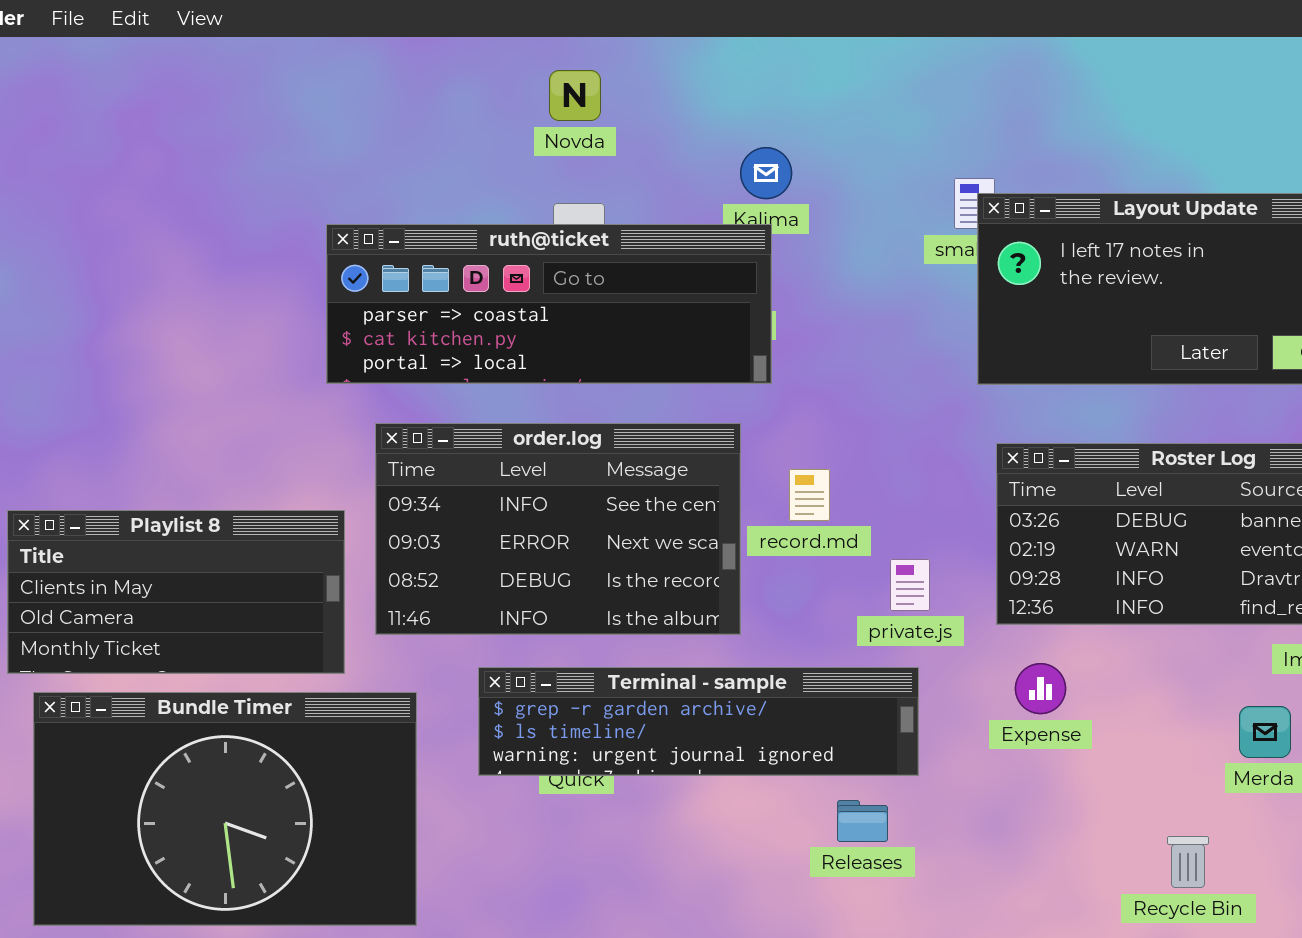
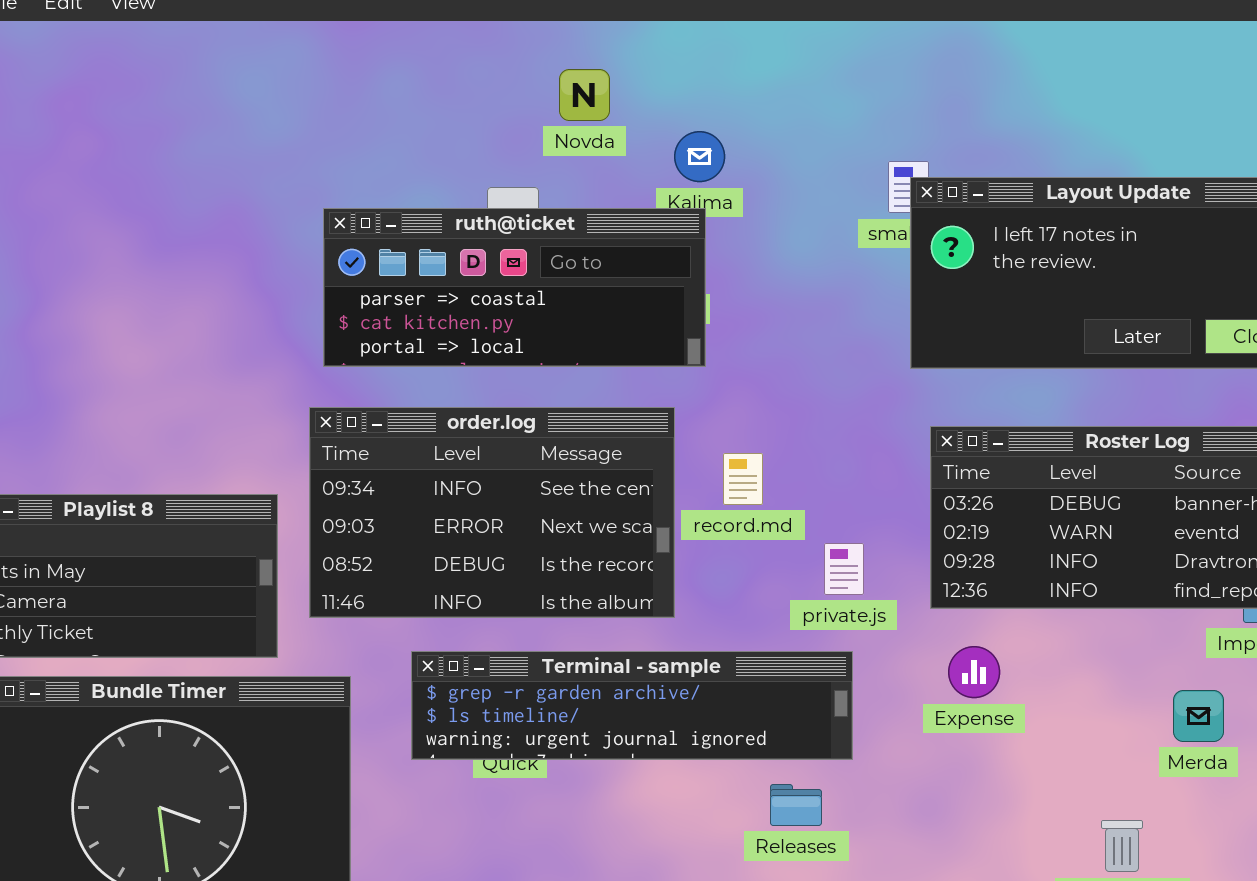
Novda: [549,70,601,121] -> [559,69,610,121], moved
ruth@ticket: [326,224,772,384] -> [323,208,706,367], resized

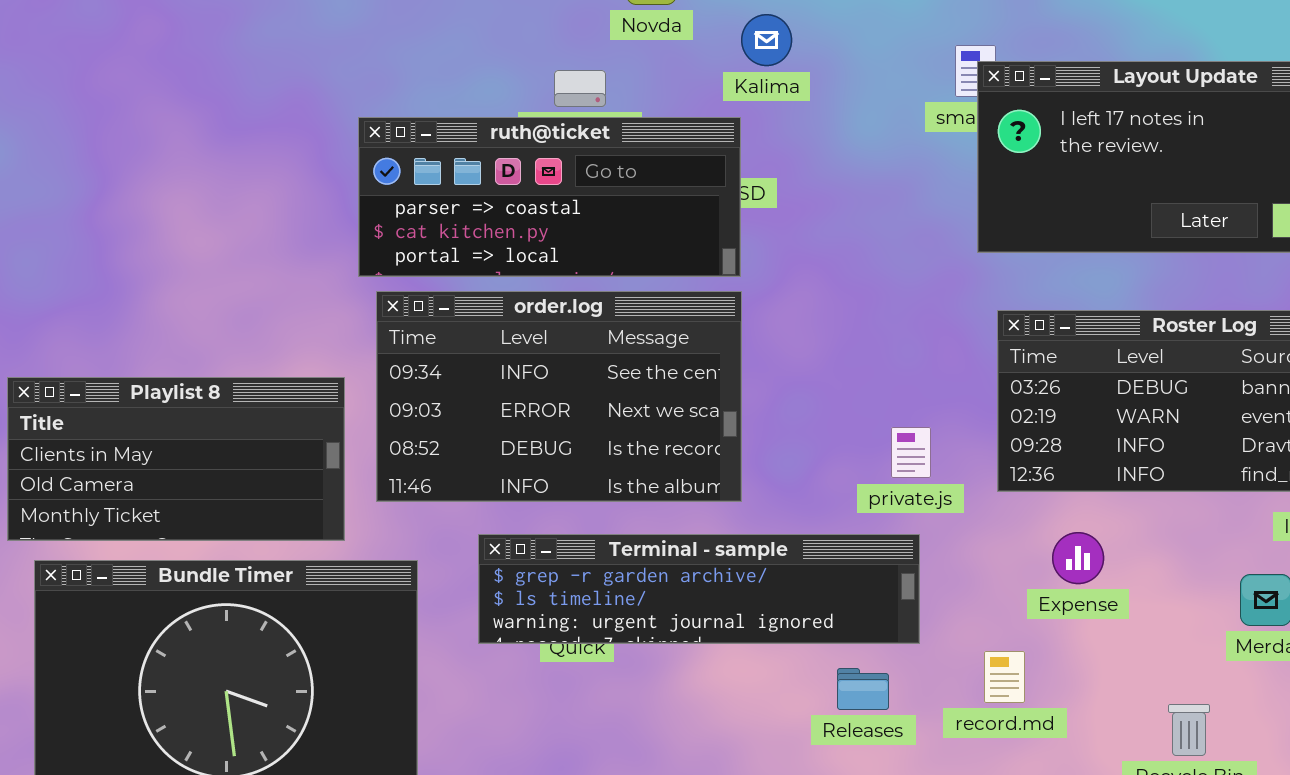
ruth@ticket: [323,208,706,367] -> [358,117,741,277], moved
record.md: [723,453,763,505] -> [984,651,1025,703], moved
Expense: [948,646,1000,698] -> [1052,532,1104,584], moved

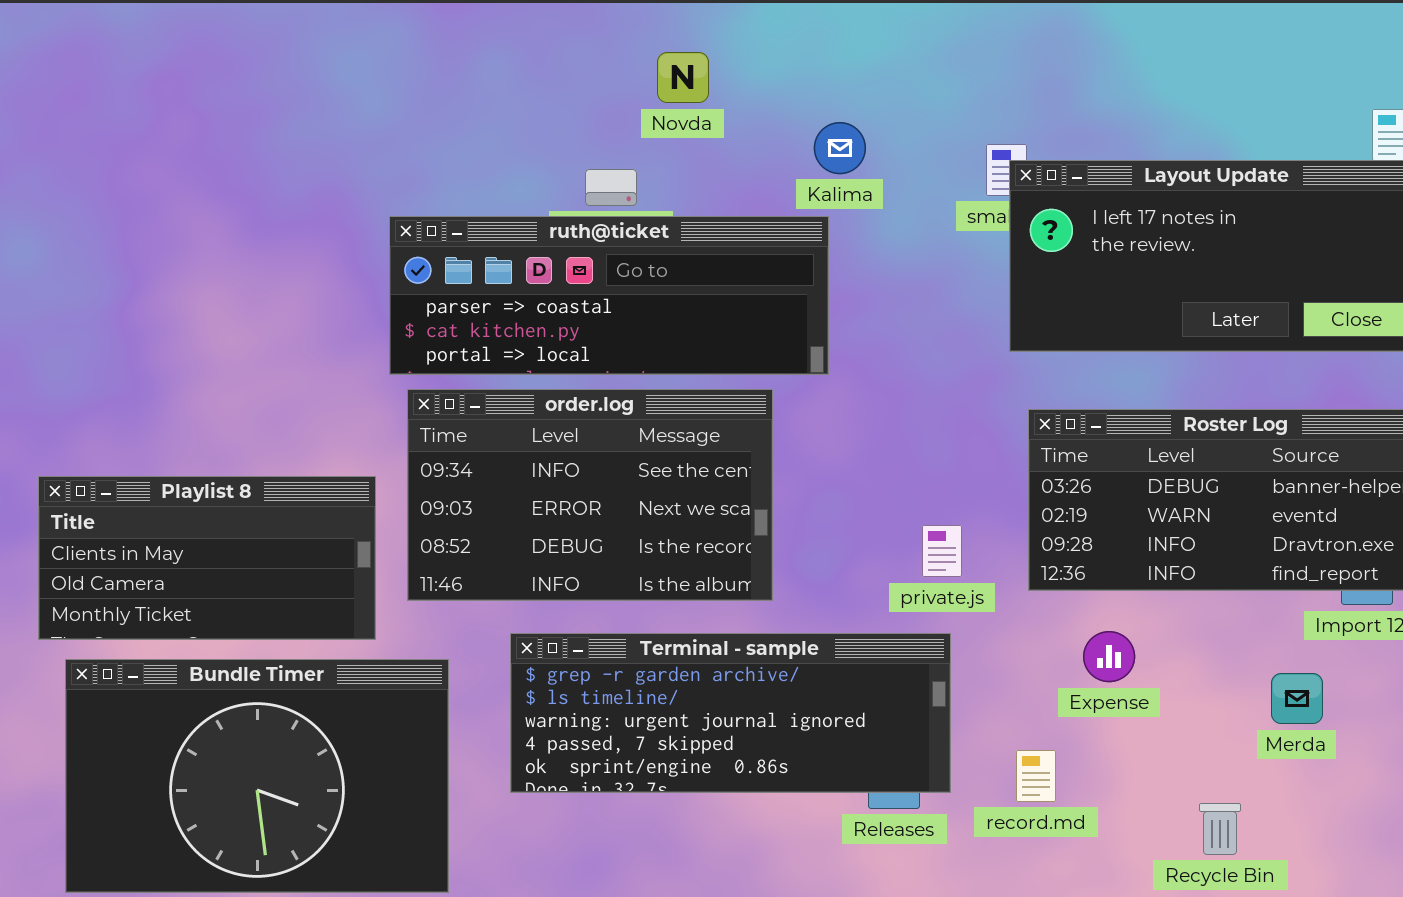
Kalima: [741,14,792,66] -> [814,122,866,174], moved
ruth@ticket: [358,117,741,277] -> [389,216,829,375], resized
Terminal - sample: [478,534,920,644] -> [510,633,951,793], resized

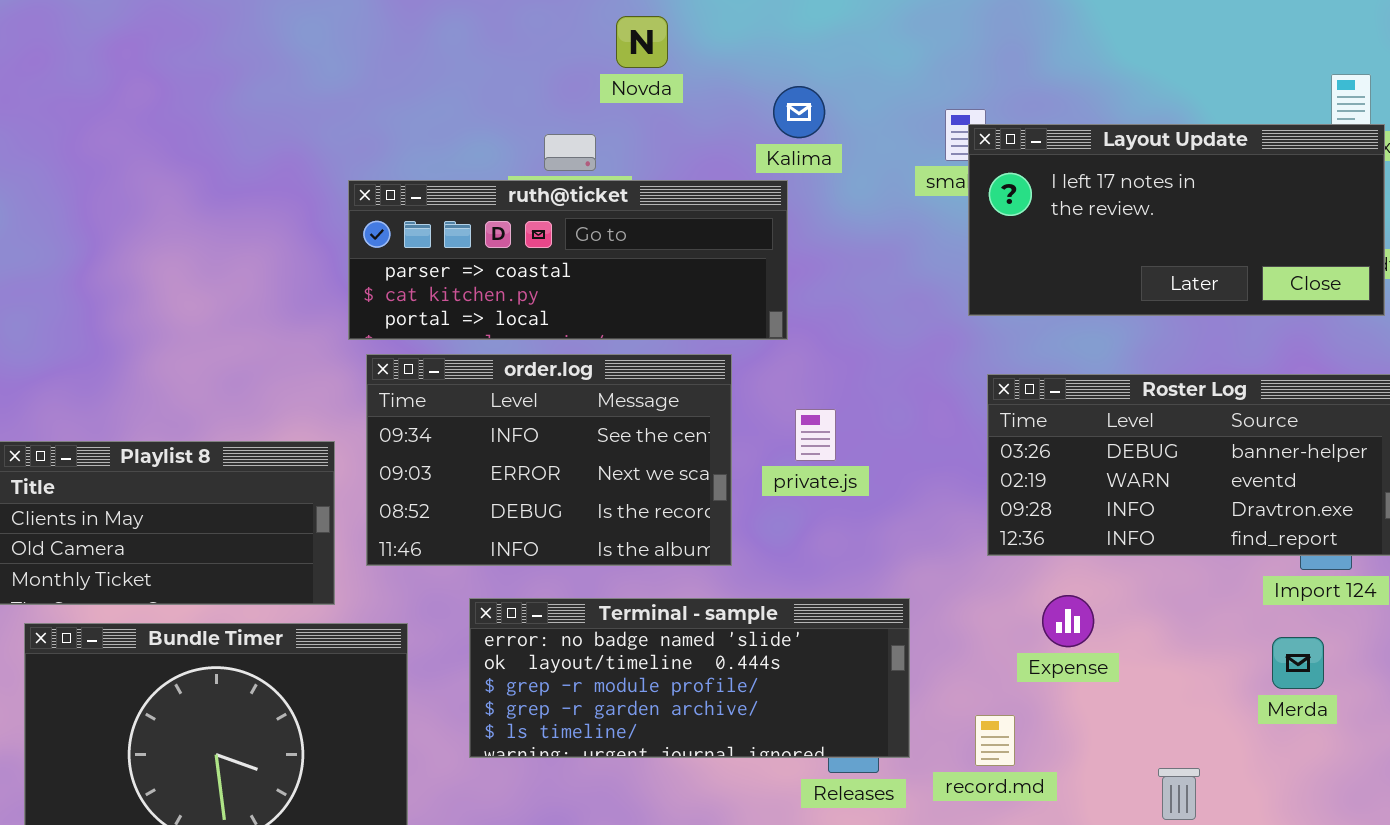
private.js: [922,525,962,577] -> [795,409,836,461], moved
Terminal - sample: [510,633,951,793] -> [469,598,910,758], scrolled up 3 rows
Merda: [1271,673,1323,724] -> [1272,637,1324,689], moved

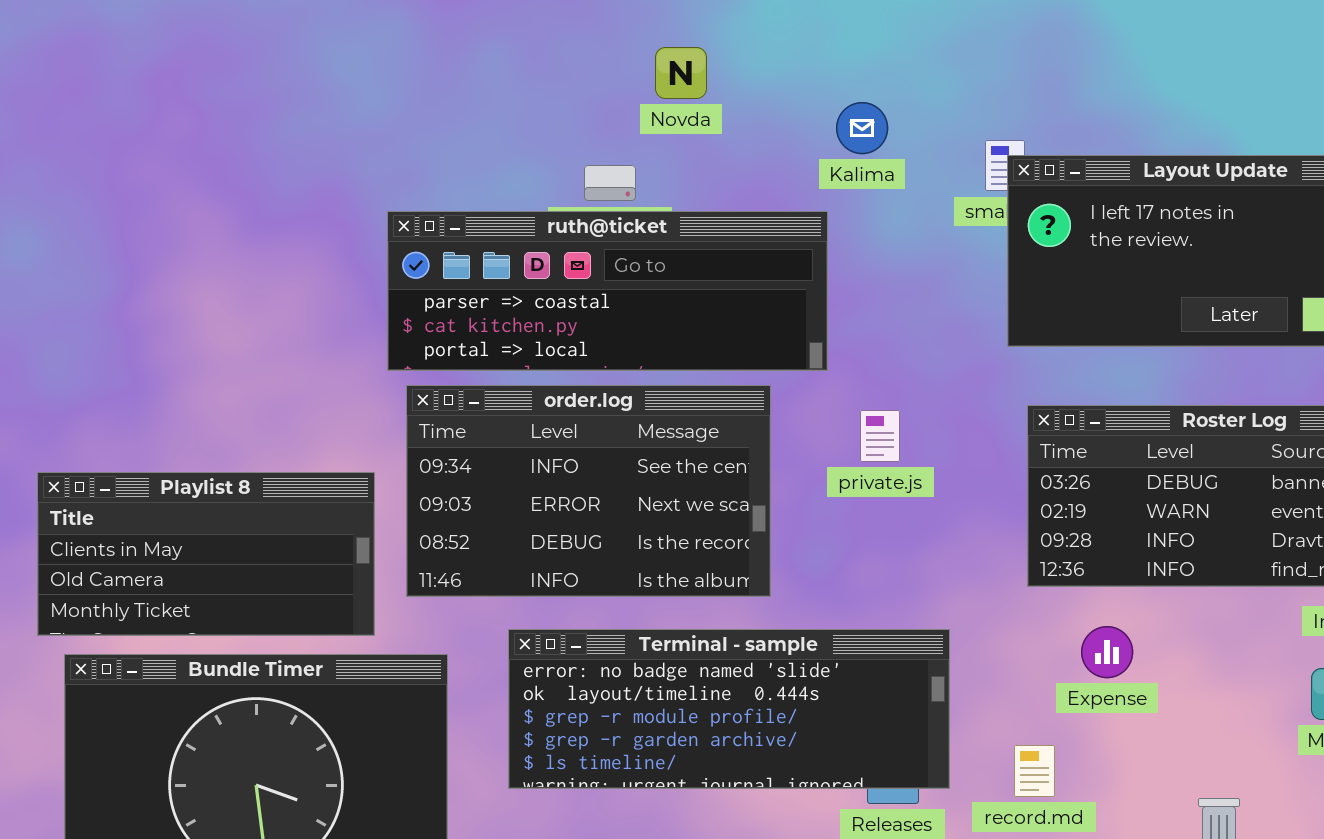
Kalima: [773,86,825,138] -> [836,102,888,154], moved
private.js: [795,409,836,461] -> [860,410,900,462], moved

